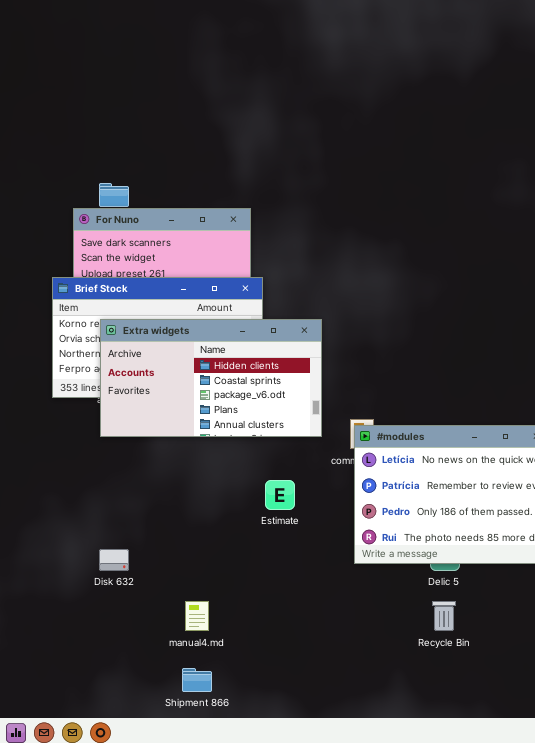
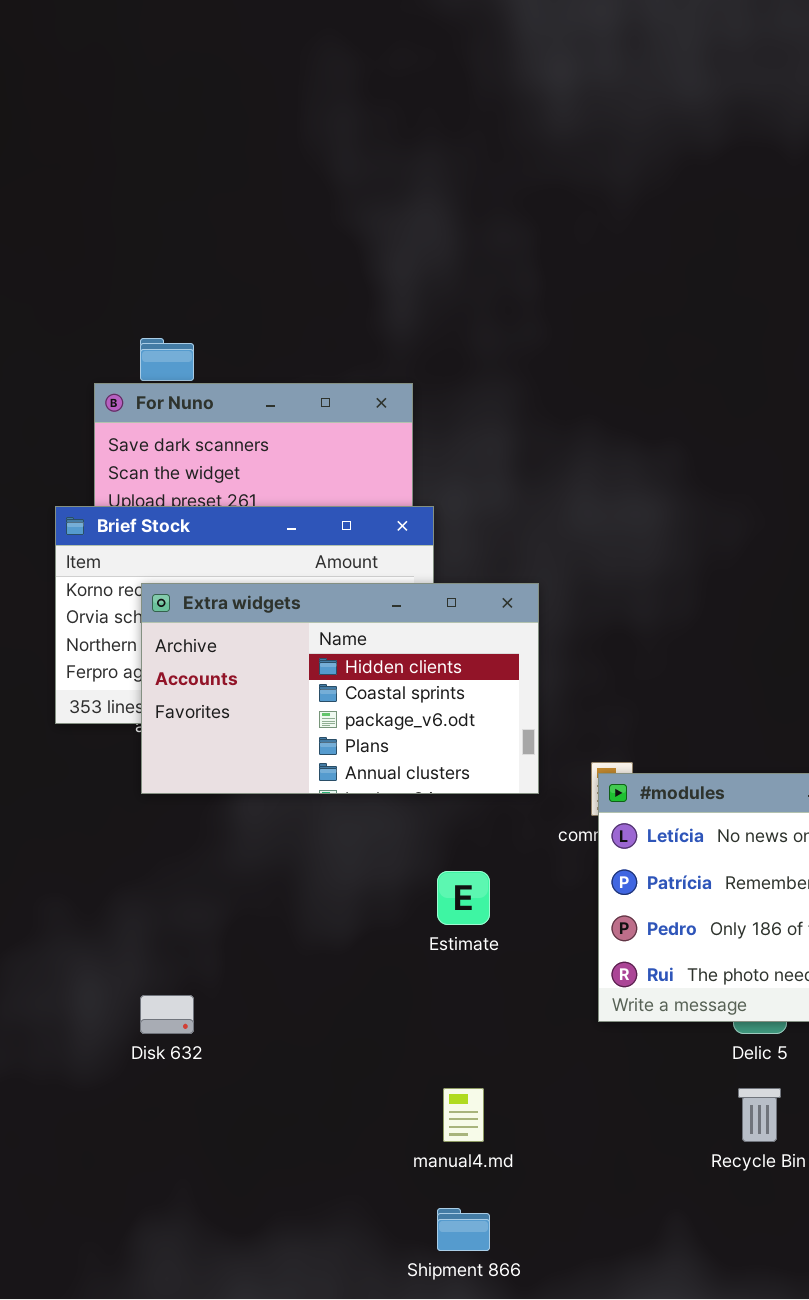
manual4.md: [185,601,209,631] -> [443,1088,484,1142], moved
Shipment 866: [182,668,212,692] -> [437,1208,490,1251], moved

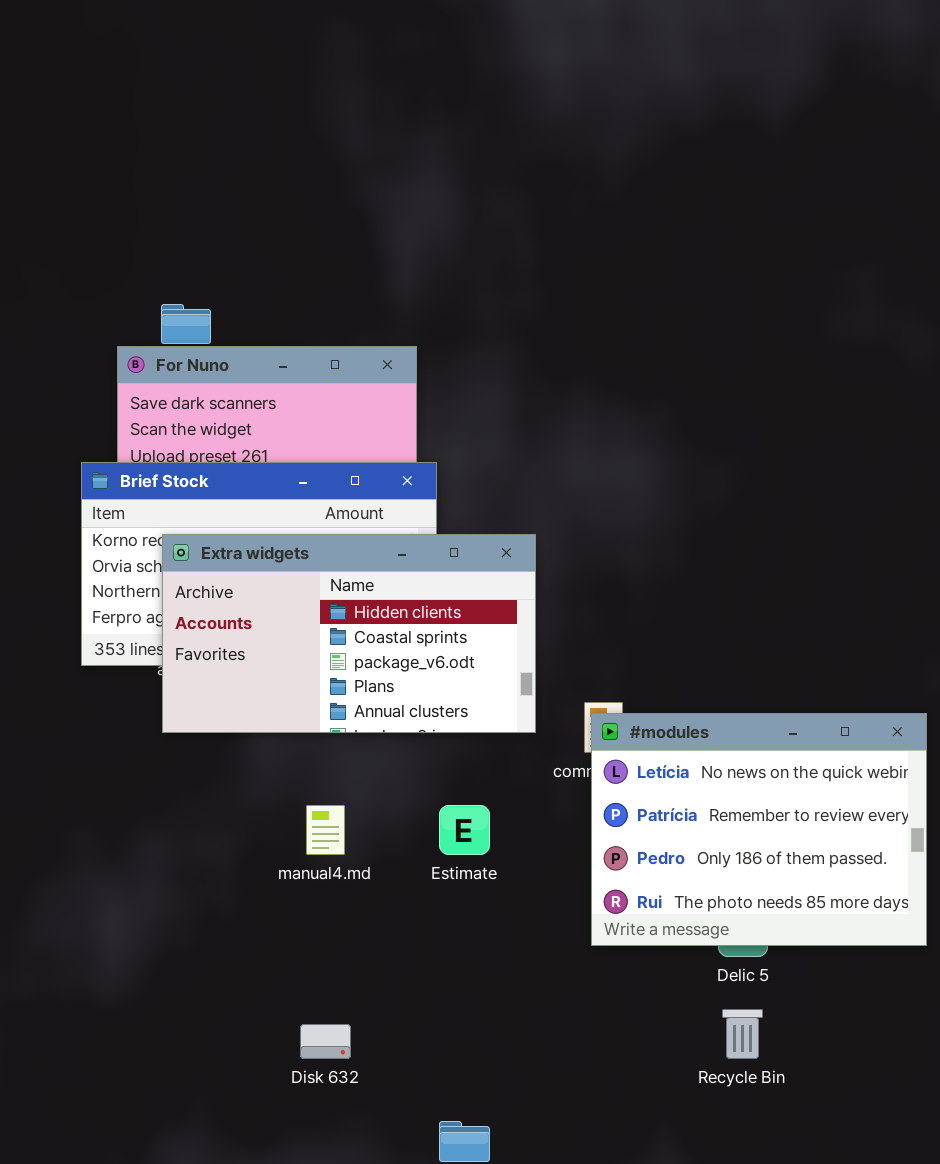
Disk 632: [140,995,194,1034] -> [300,1024,351,1059], moved
manual4.md: [443,1088,484,1142] -> [306,805,345,855], moved

